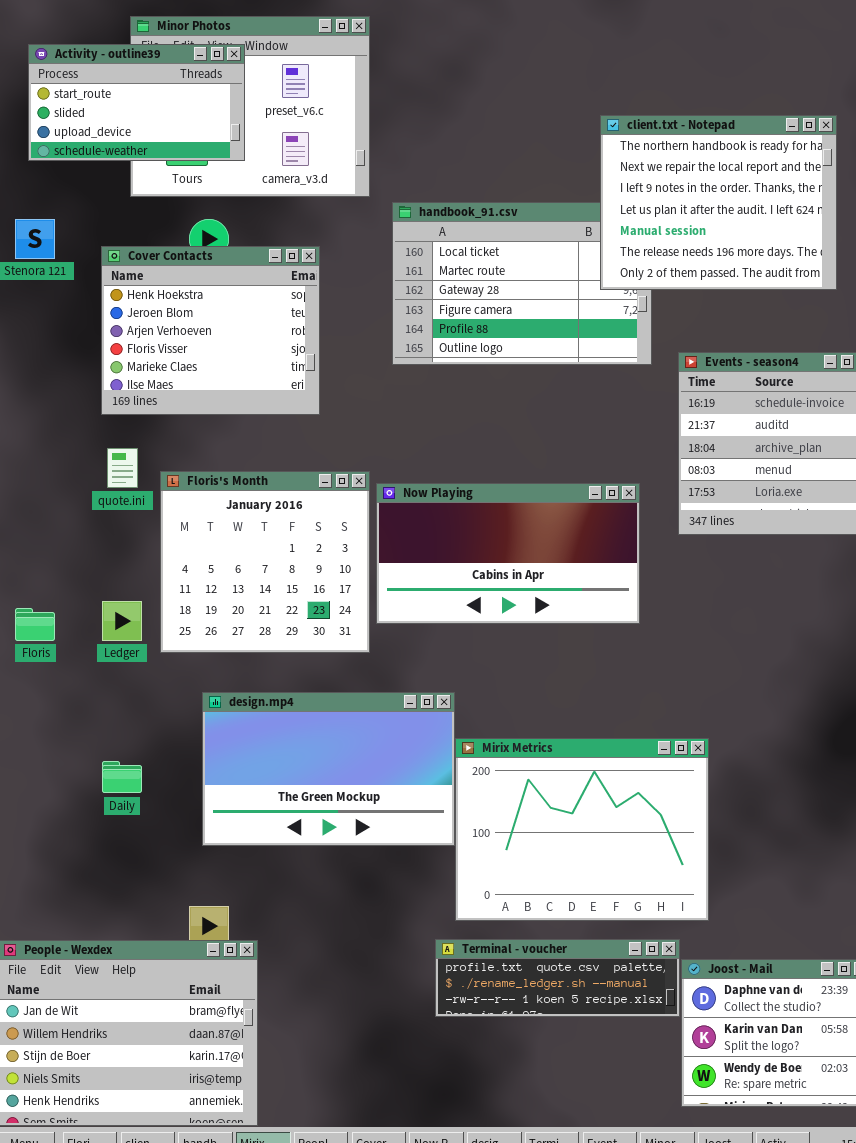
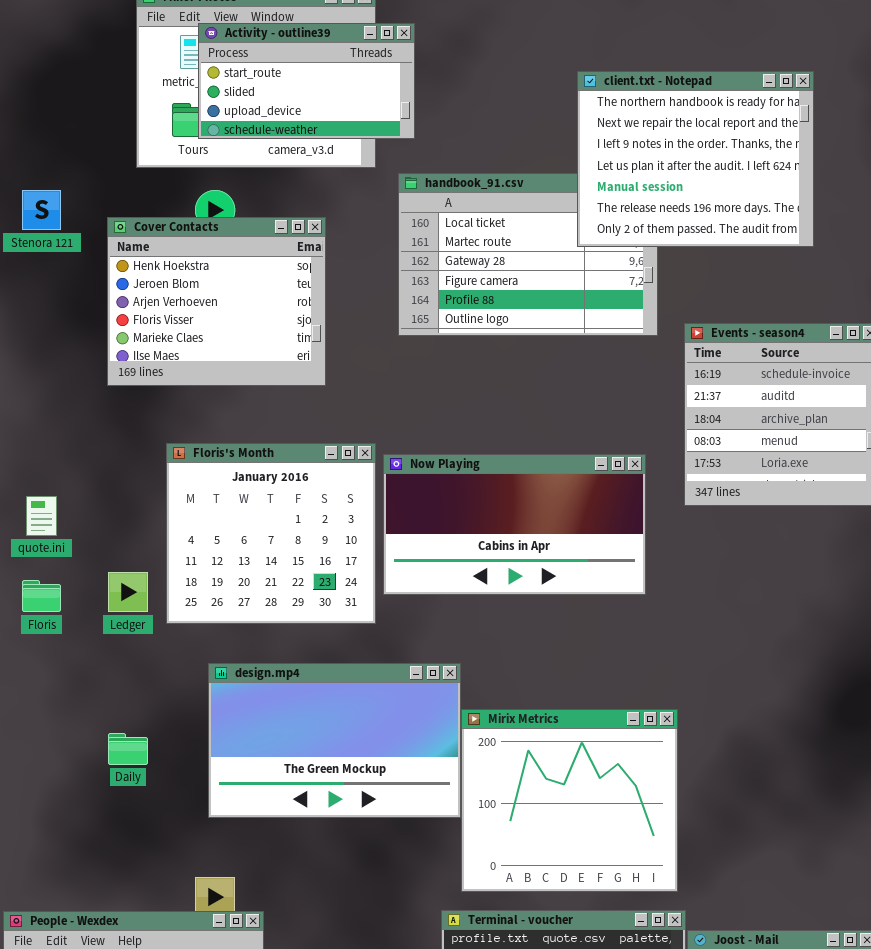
Activity - outline39: [28,44,245,161] -> [198,23,415,139], moved
client.txt - Notepad: [600,115,837,290] -> [577,71,814,247], moved
quote.ini: [107,448,138,488] -> [26,496,57,536], moved
Mirix Metrics: [455,738,709,921] -> [461,709,678,892], resized

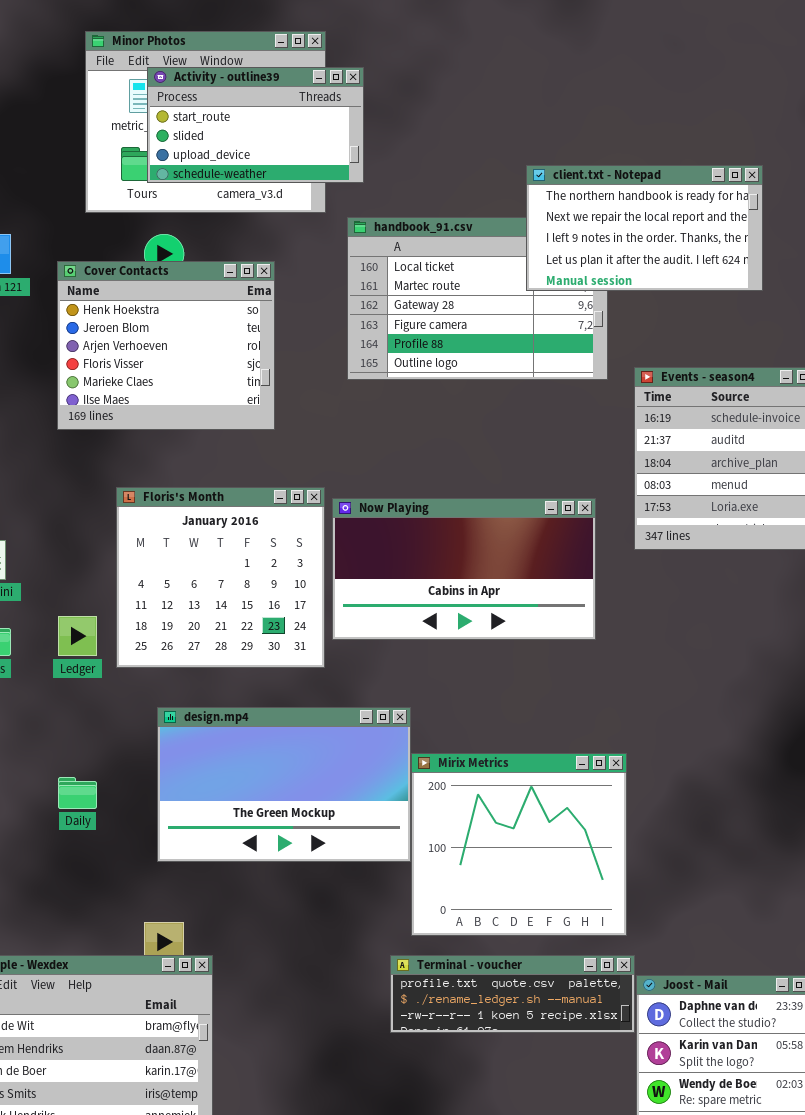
client.txt - Notepad: [577,71,814,247] -> [526,165,763,291], resized

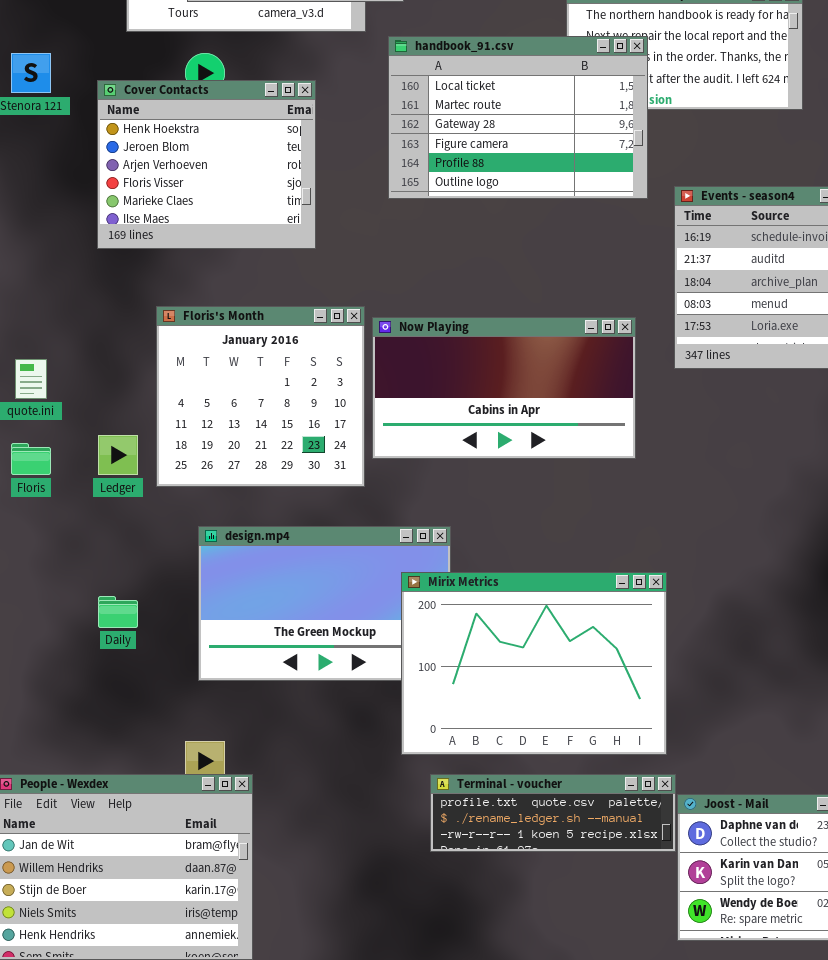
handbook_91.csv: [347,217,608,380] -> [388,36,648,199], raised
Mirix Metrics: [411,753,627,936] -> [401,572,667,755], resized

